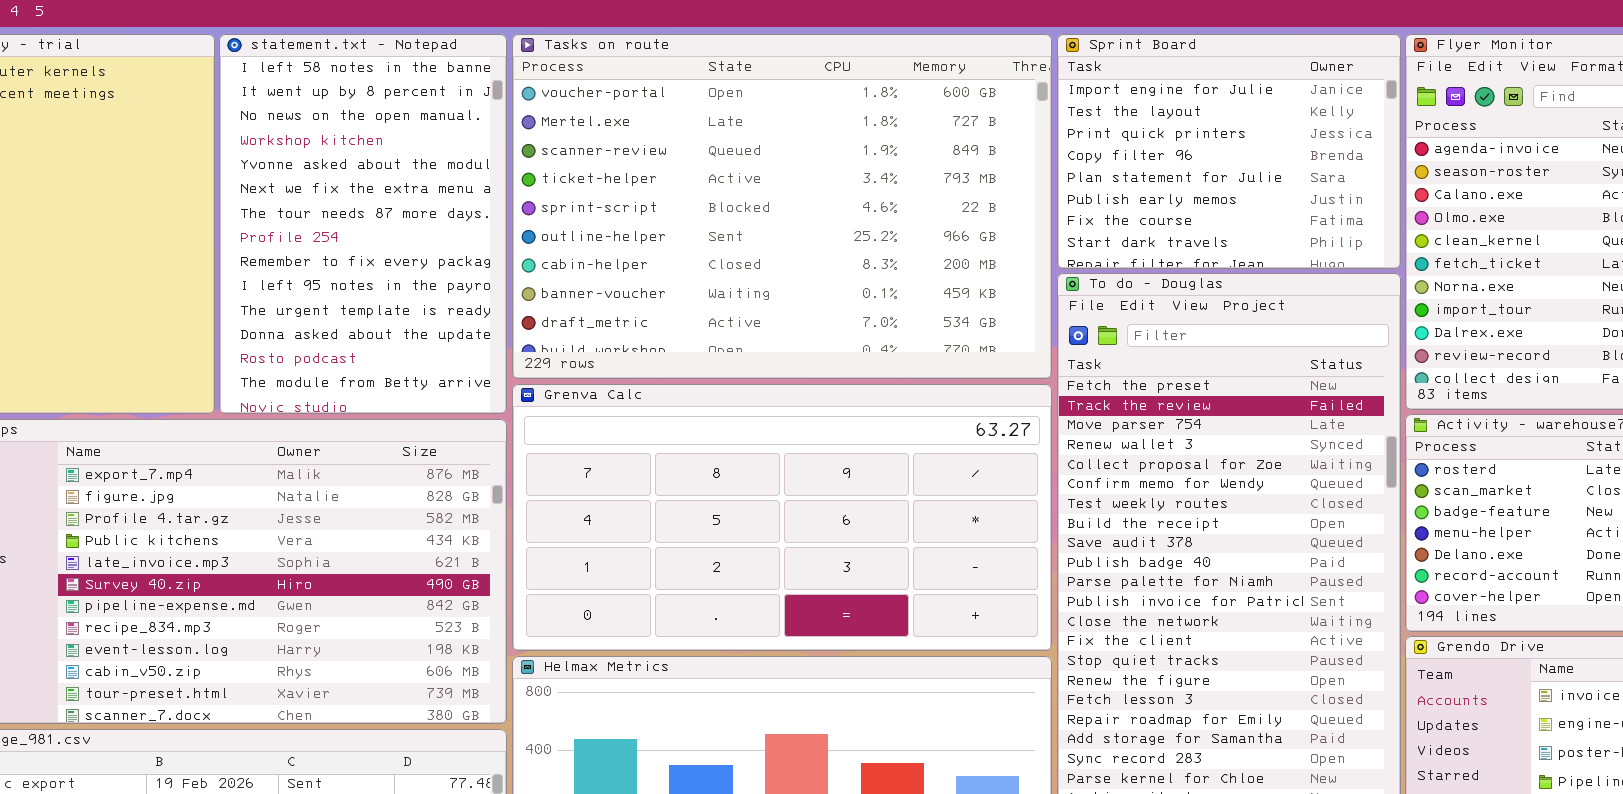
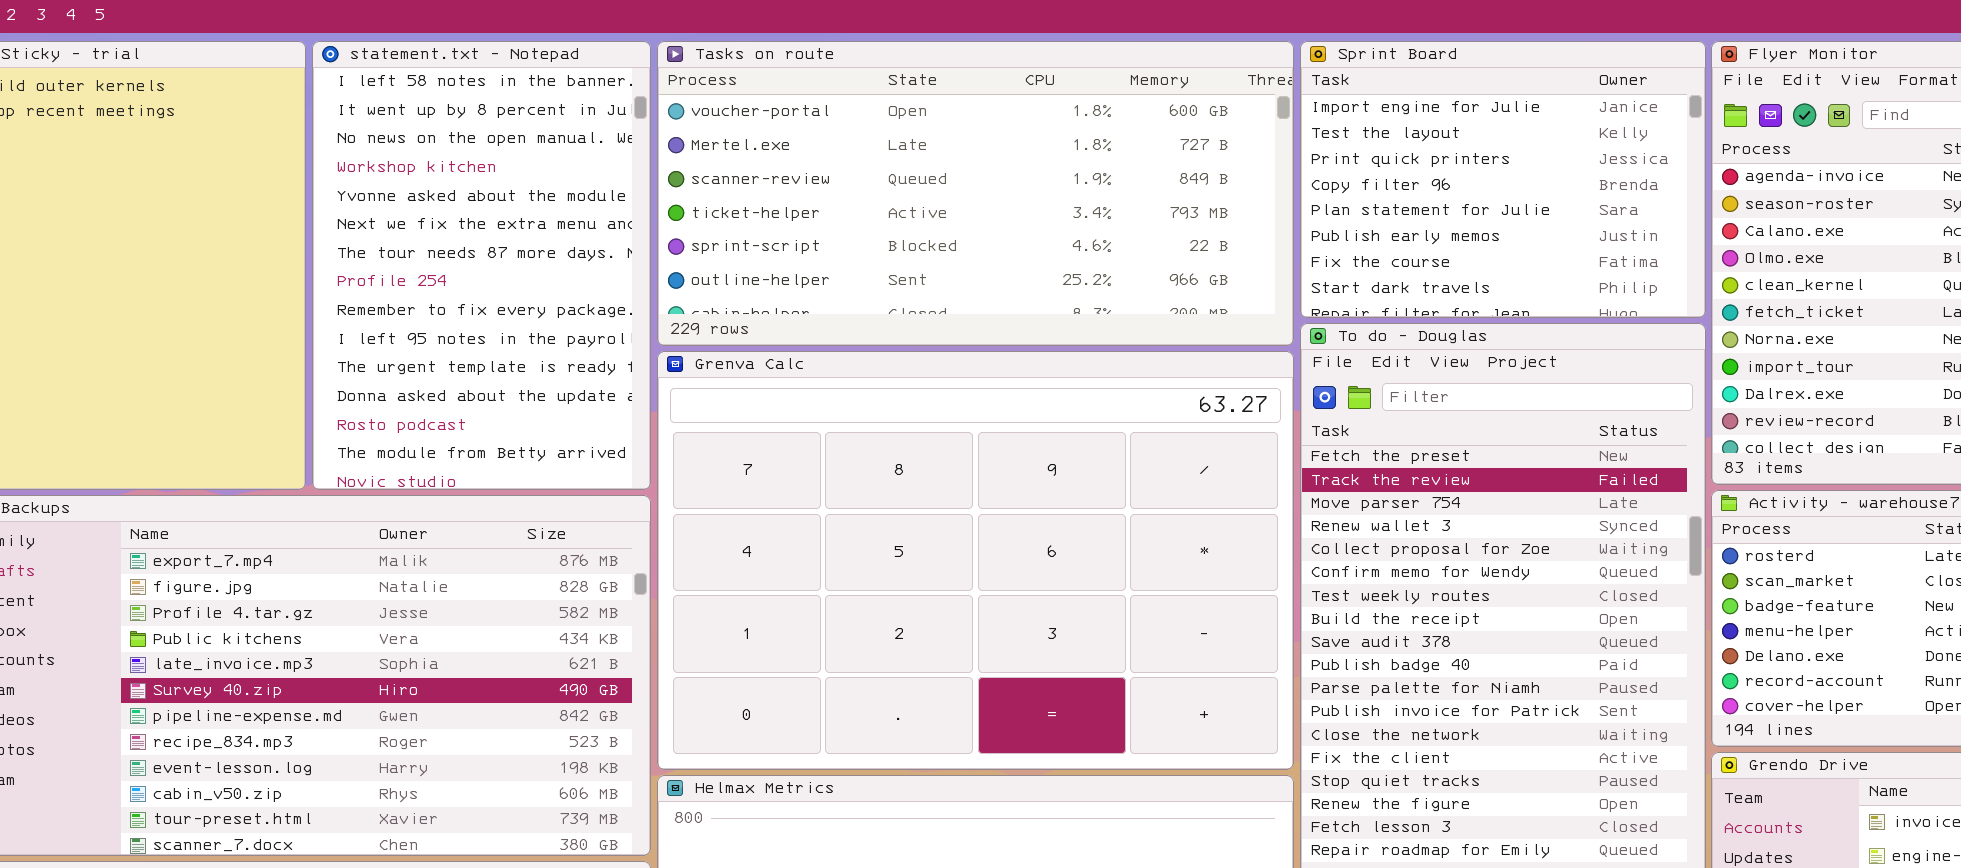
Tasks on route: [512,34,1052,379] -> [657,41,1294,346], resized
Grenva Calc: [512,384,1052,651] -> [657,351,1294,770], resized

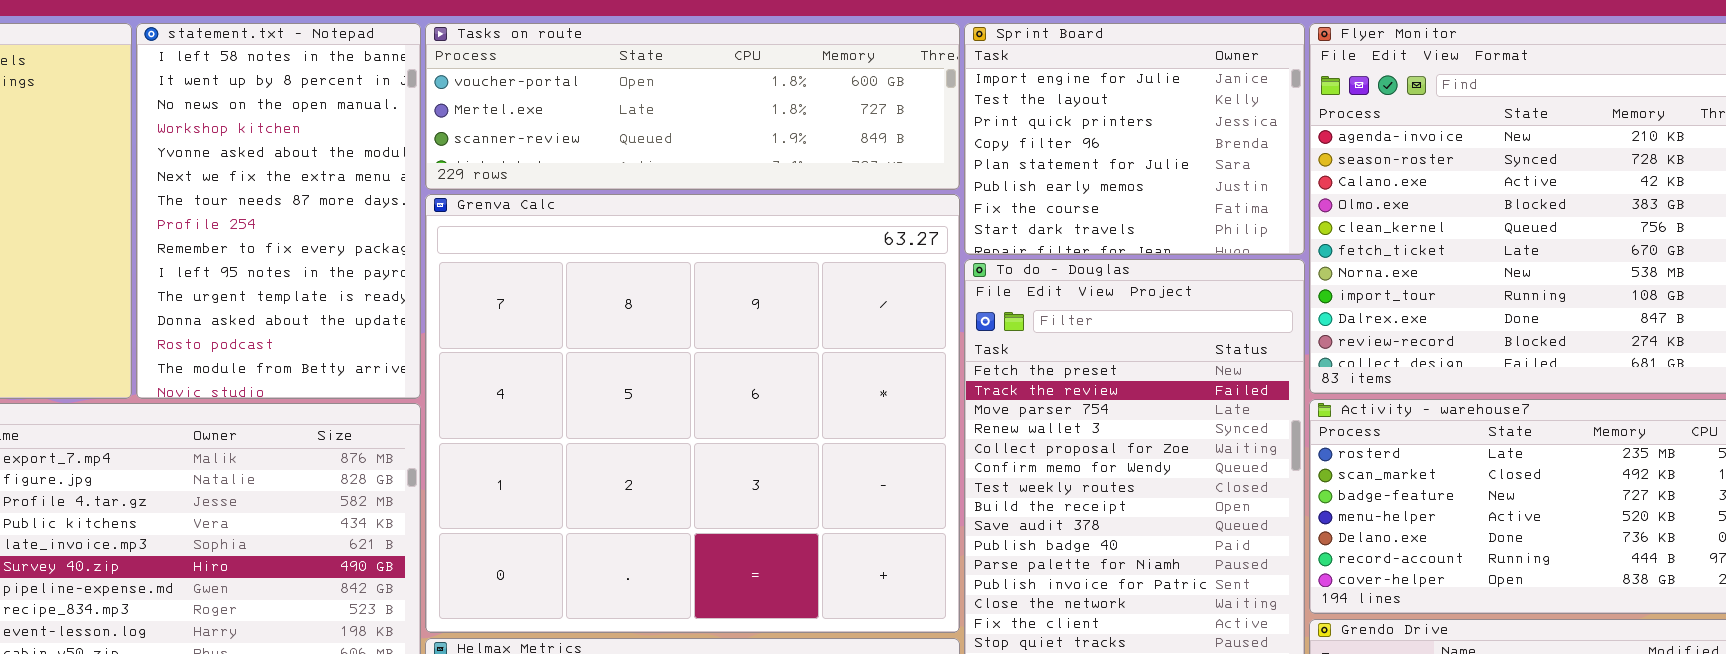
Tasks on route: [657,41,1294,346] -> [425,23,960,190], resized
Grenva Calc: [657,351,1294,770] -> [425,194,960,633], resized

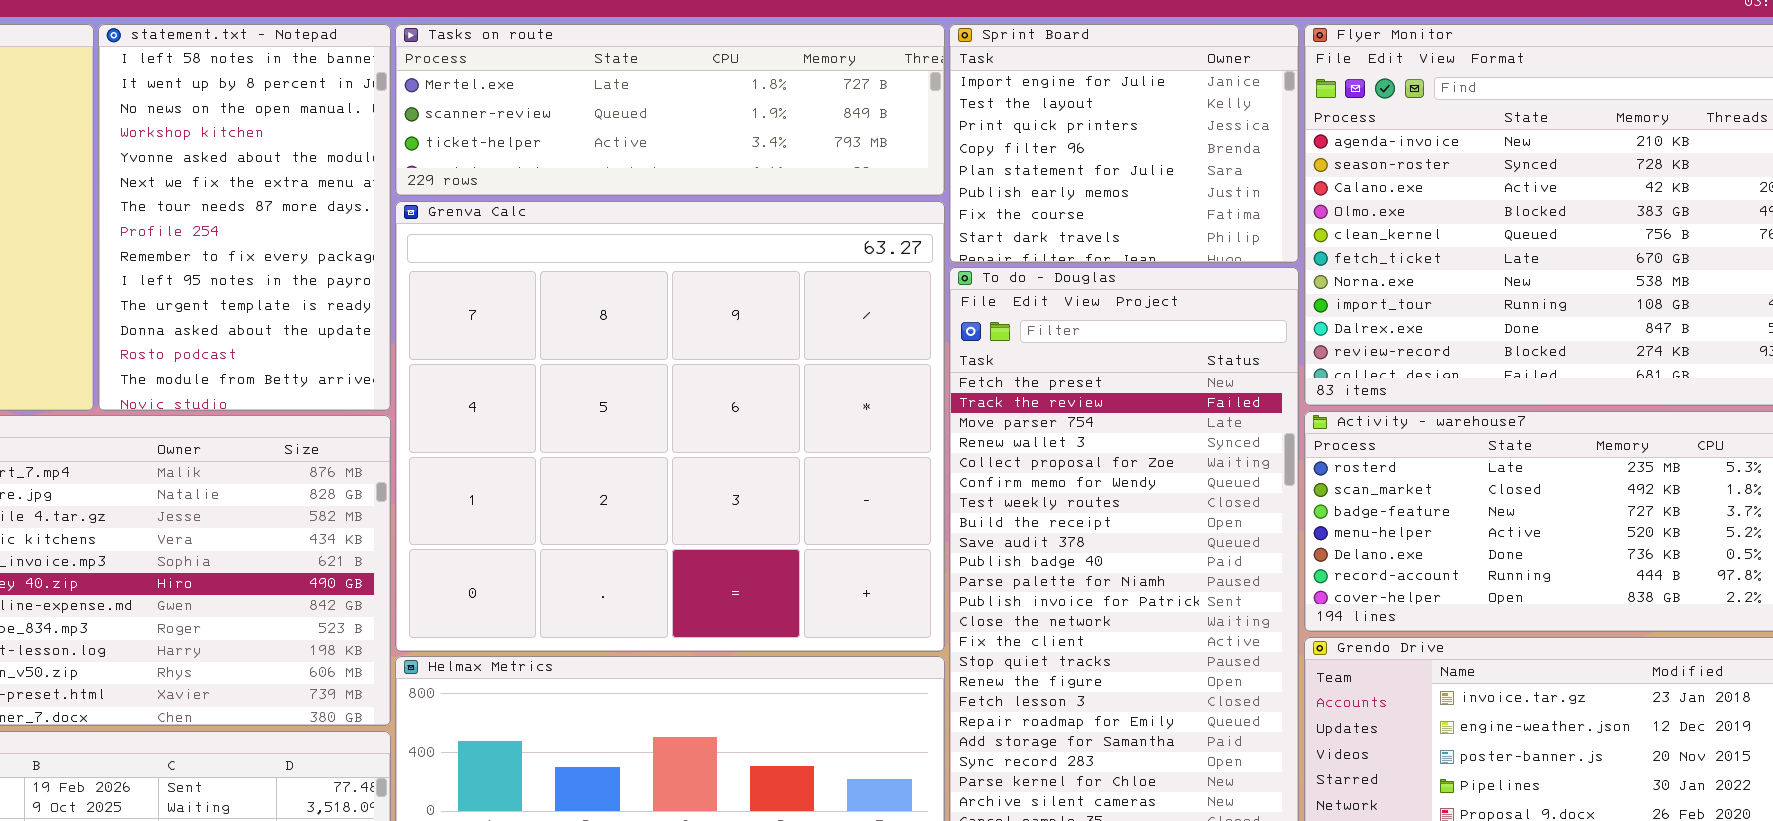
Tasks on route: [425,23,960,190] -> [395,24,945,196], scrolled down 1 row

